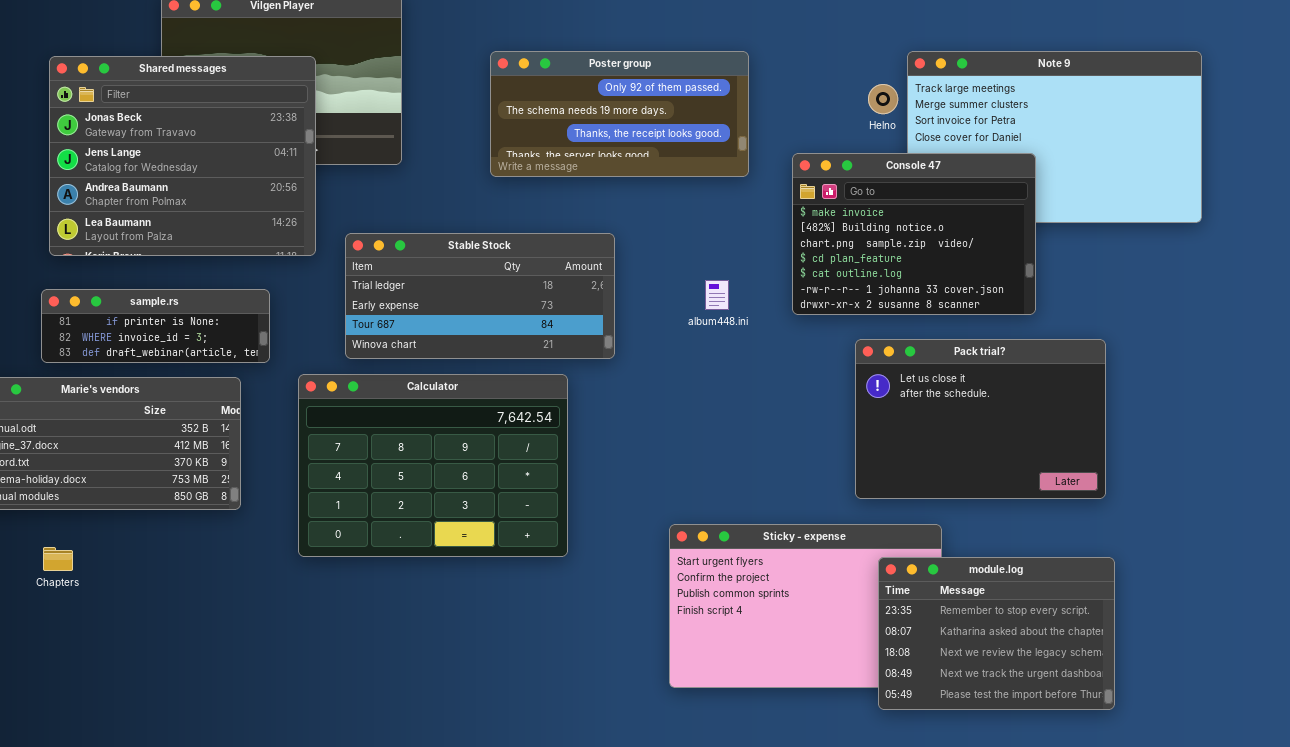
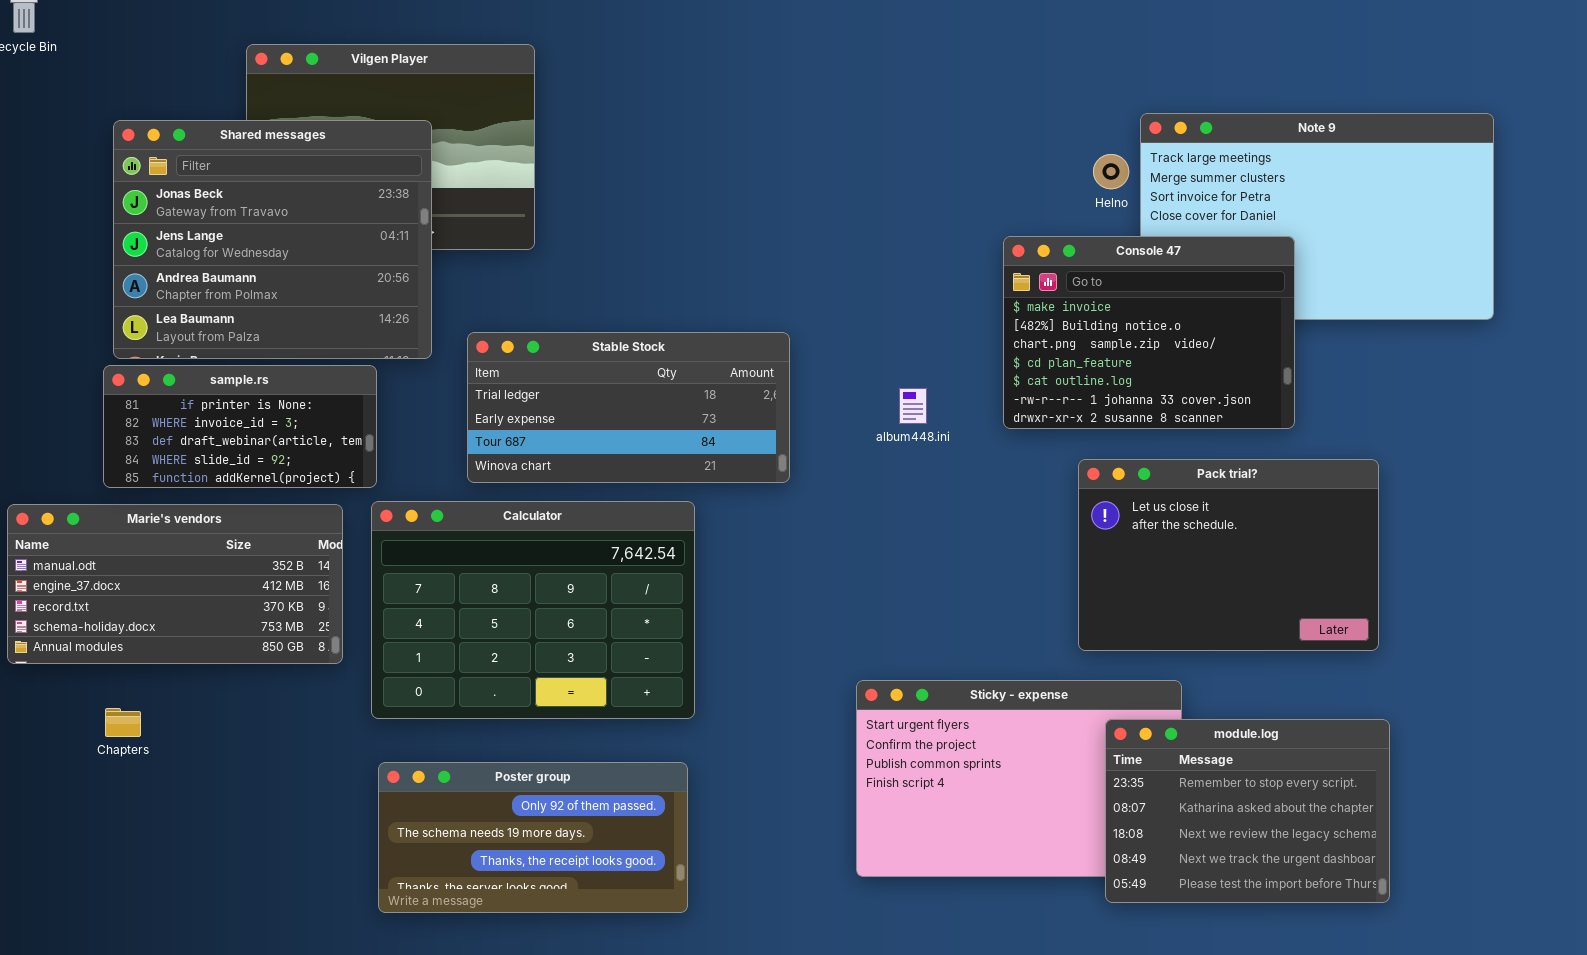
Poster group: [490,51,749,177] -> [378,762,688,913], moved
sample.rs: [41,289,270,363] -> [103,365,377,488], resized
Calculator: [298,374,568,557] -> [371,501,695,719], moved

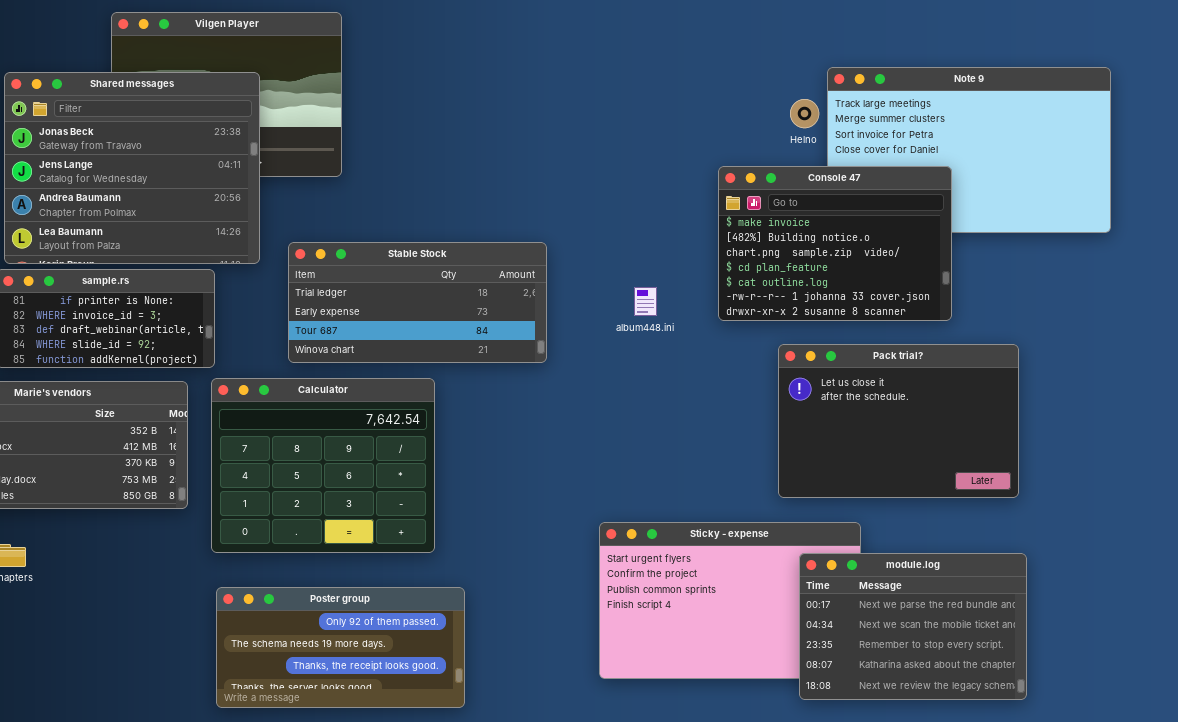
Calculator: [371,501,695,719] -> [211,378,435,553], resized
module.log: [1105,719,1390,903] -> [799,553,1027,700], scrolled up 2 rows

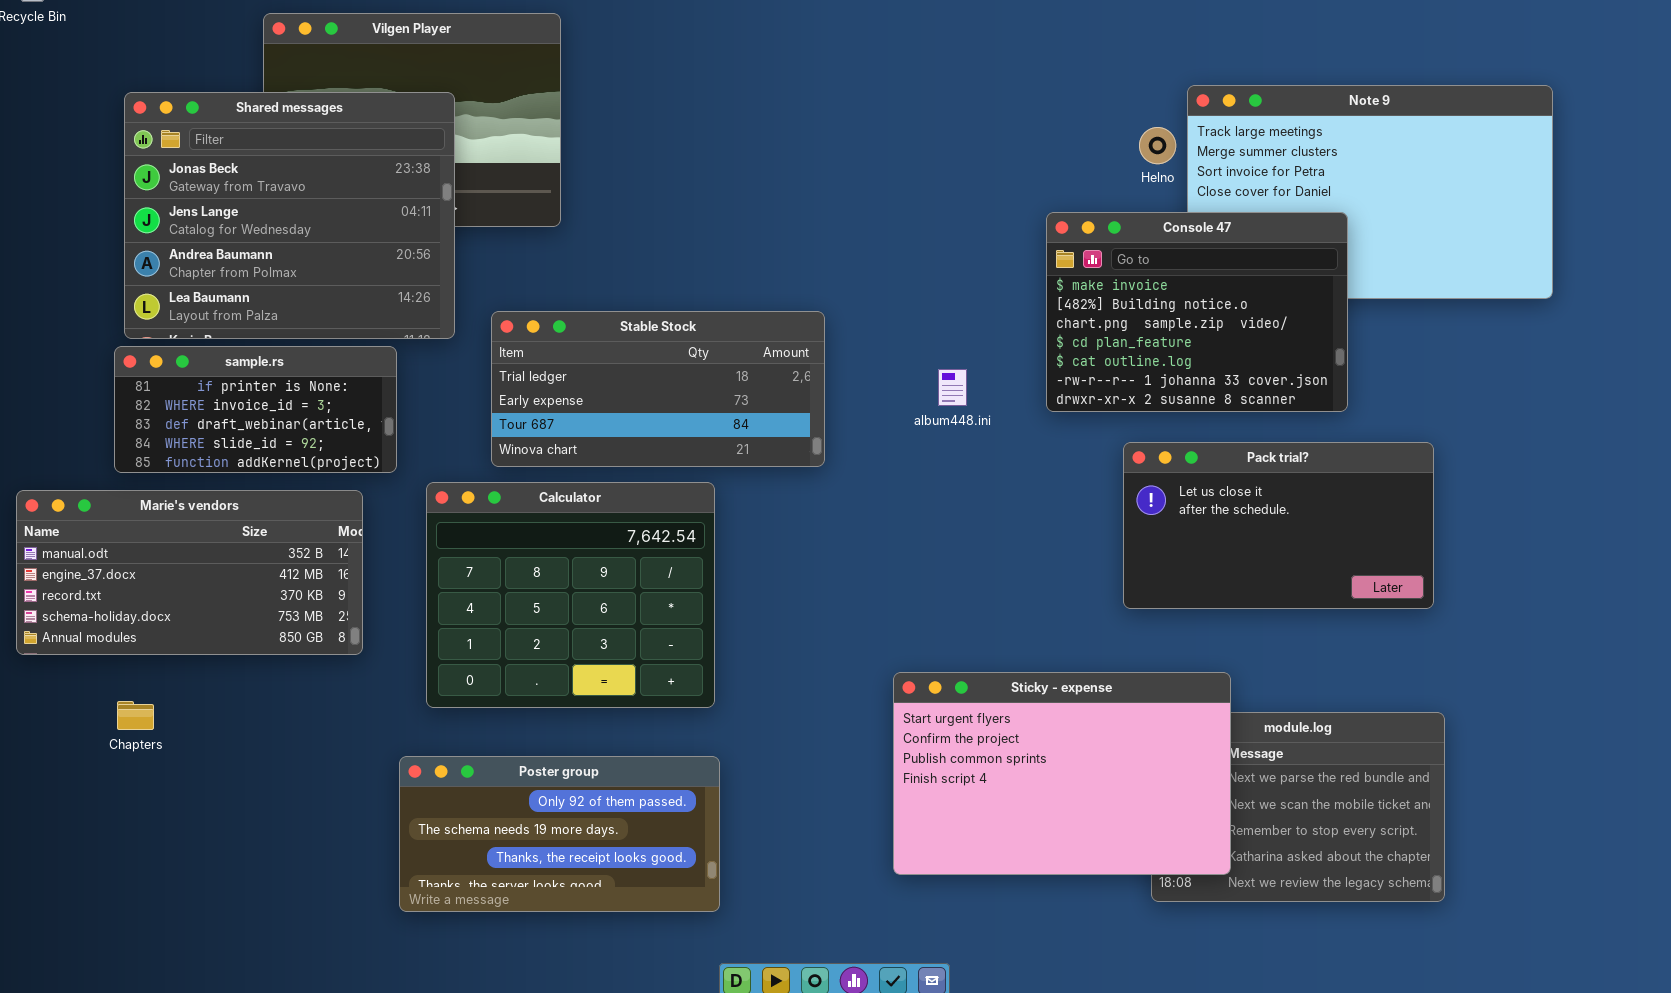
Pack trial?: [778,344,1019,498] -> [1123,442,1434,609], resized
Calculator: [211,378,435,553] -> [426,482,715,708], moved
Sticky - expense: [599,522,861,679] -> [893,672,1231,875], raised

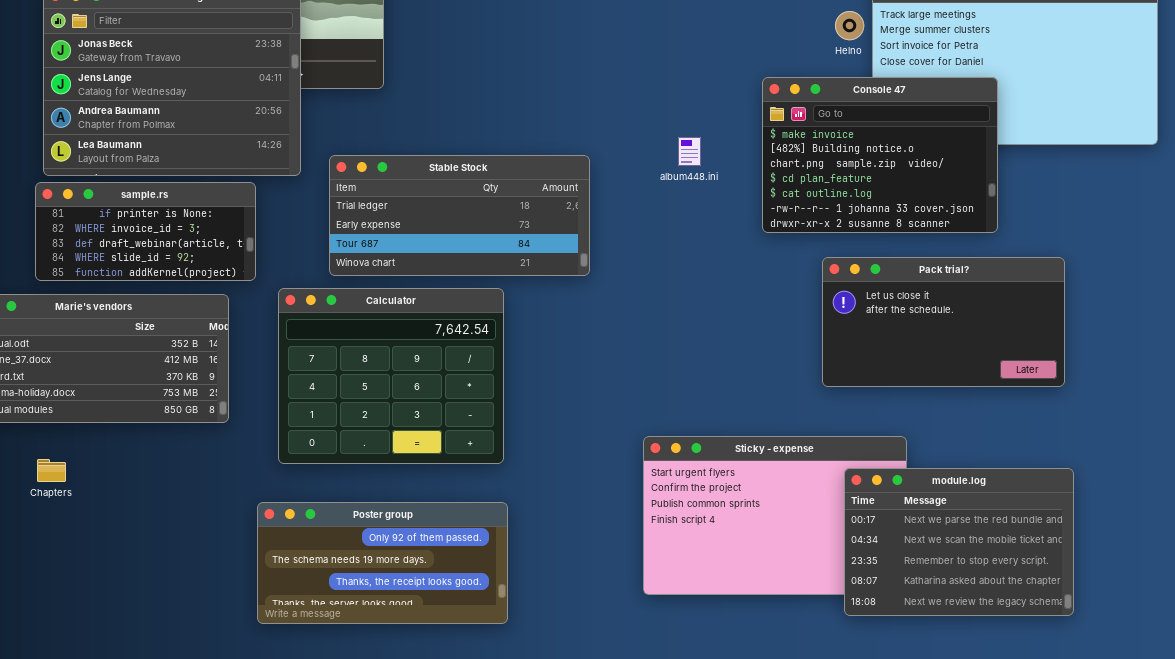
album448.ini: [938,369,967,406] -> [678,137,701,166], moved
module.log: [1151,712,1445,902] -> [844,468,1074,616], raised

